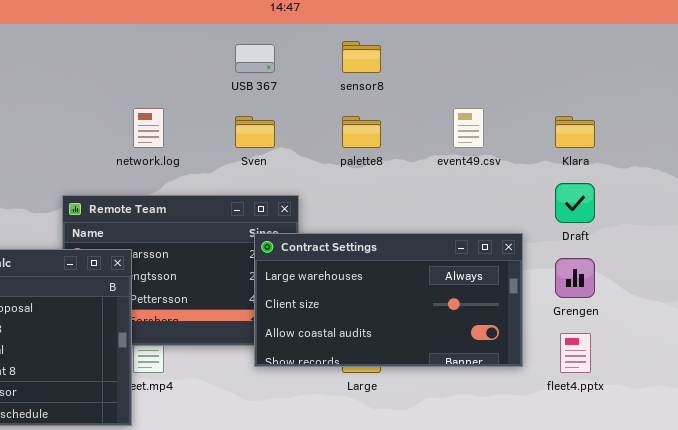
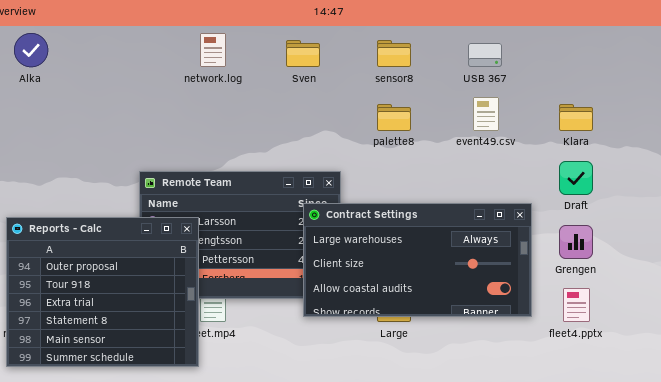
USB 367: [235,44,275,73] -> [468,43,502,67], moved
network.log: [133,108,164,148] -> [200,33,226,67], moved
Sven: [235,116,275,148] -> [286,40,320,67], moved

